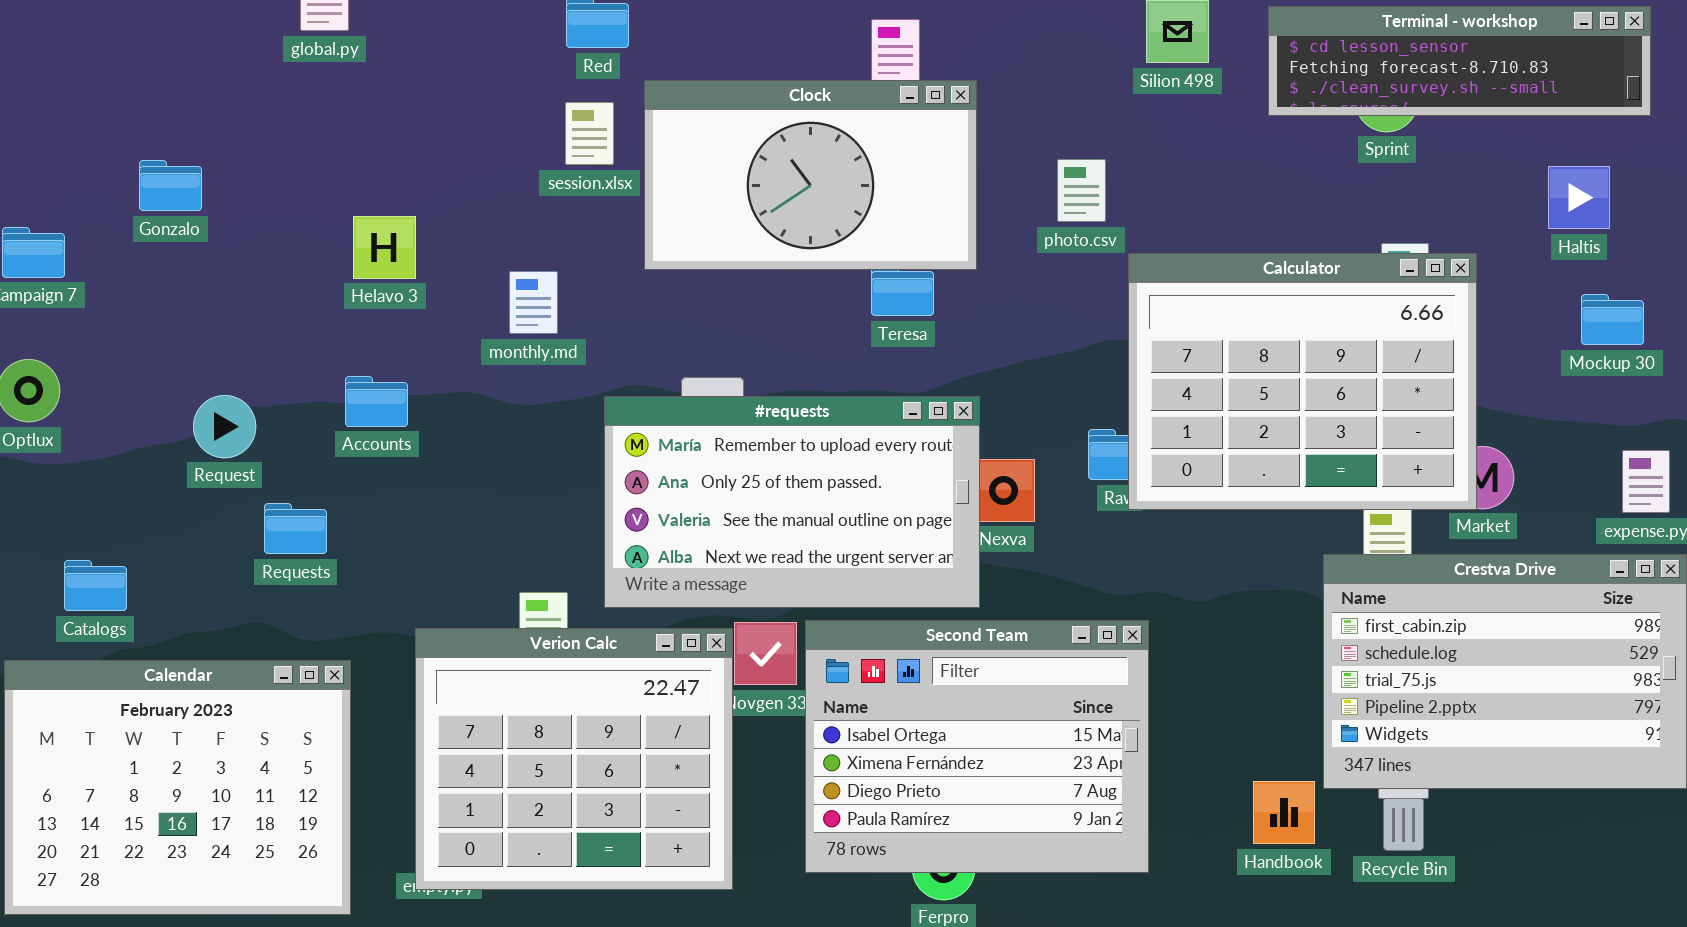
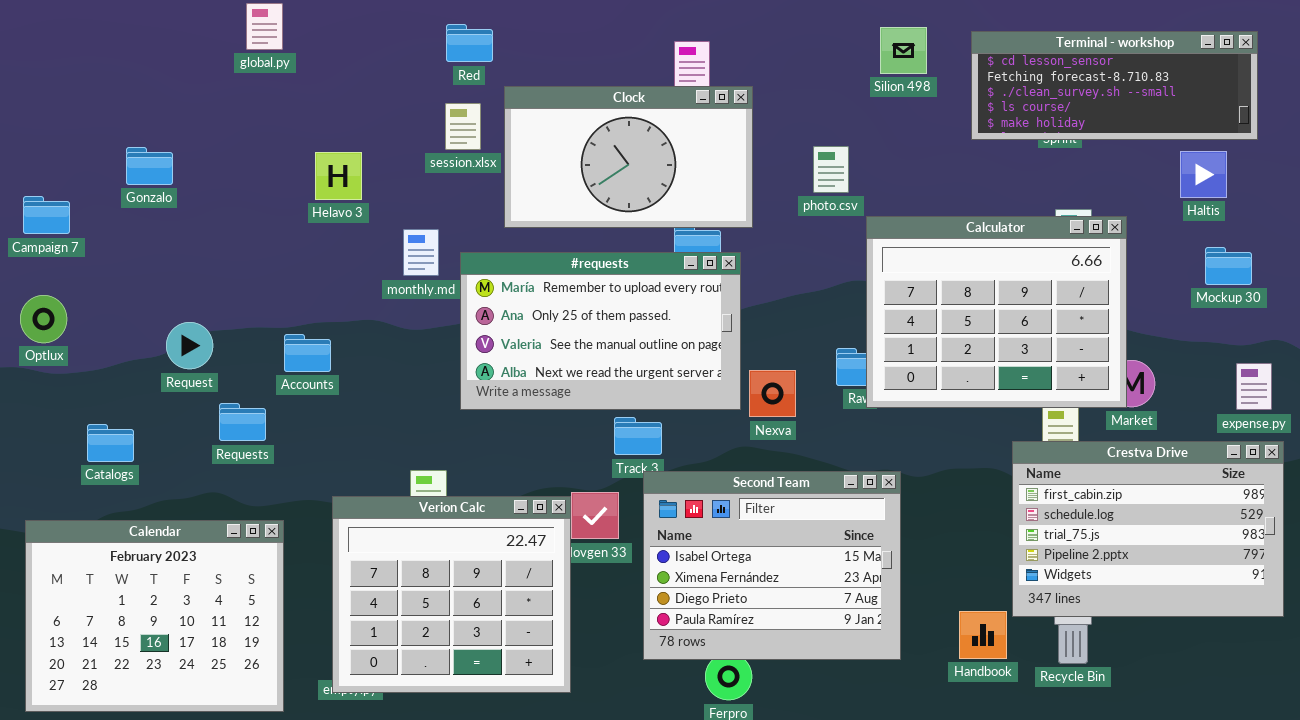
Terminal - workshop: [1268,6,1651,116] -> [971,31,1258,140], resized
Helavo 3: [353,216,416,279] -> [315,152,362,200], moved
Accounts: [345,376,408,427] -> [284,334,331,372], moved
#requests: [604,396,980,608] -> [460,252,741,410], moved
Catalogs: [64,560,127,611] -> [87,424,134,462], moved
Second Team: [805,620,1149,873] -> [643,471,901,660], moved

